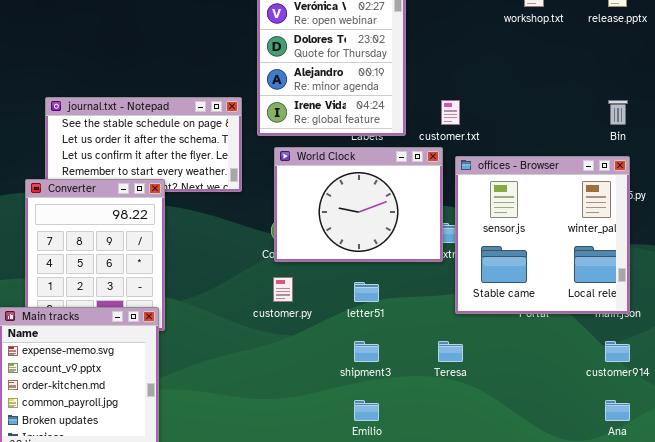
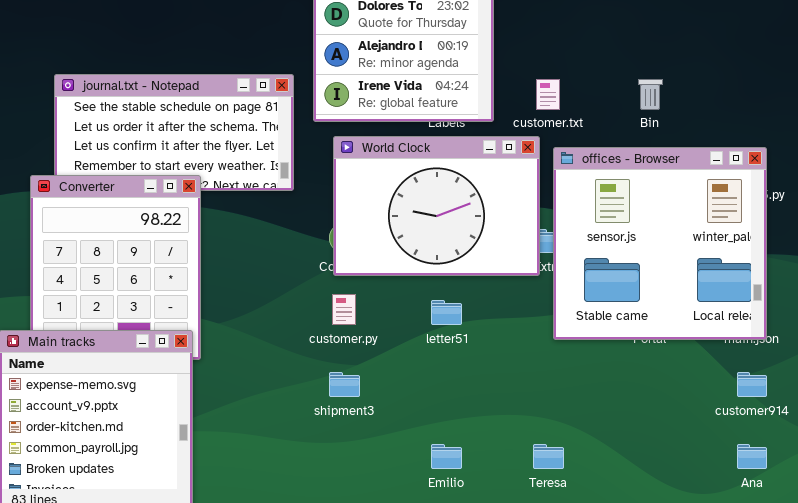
Bin: [608,100,628,125] -> [638,79,663,110], moved
shipment3: [354,341,379,362] -> [329,372,360,397], moved
Teresa: [438,341,463,362] -> [533,444,564,469], moved

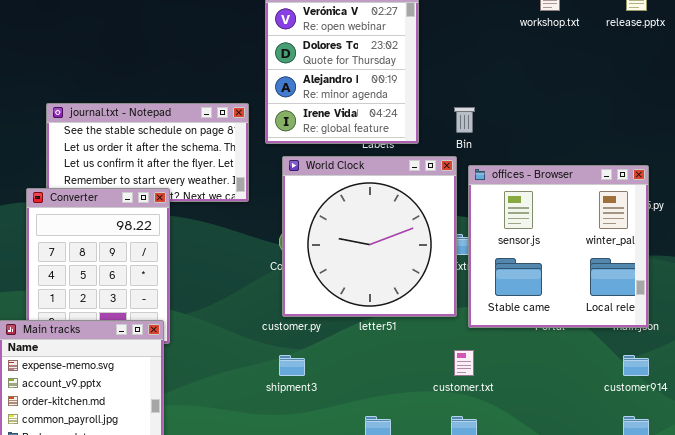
customer.txt: [536,79,560,110] -> [454,350,474,376], moved
Bin: [638,79,663,110] -> [454,107,475,133], moved
World Clock: [333,136,540,276] -> [282,156,457,317], resized

